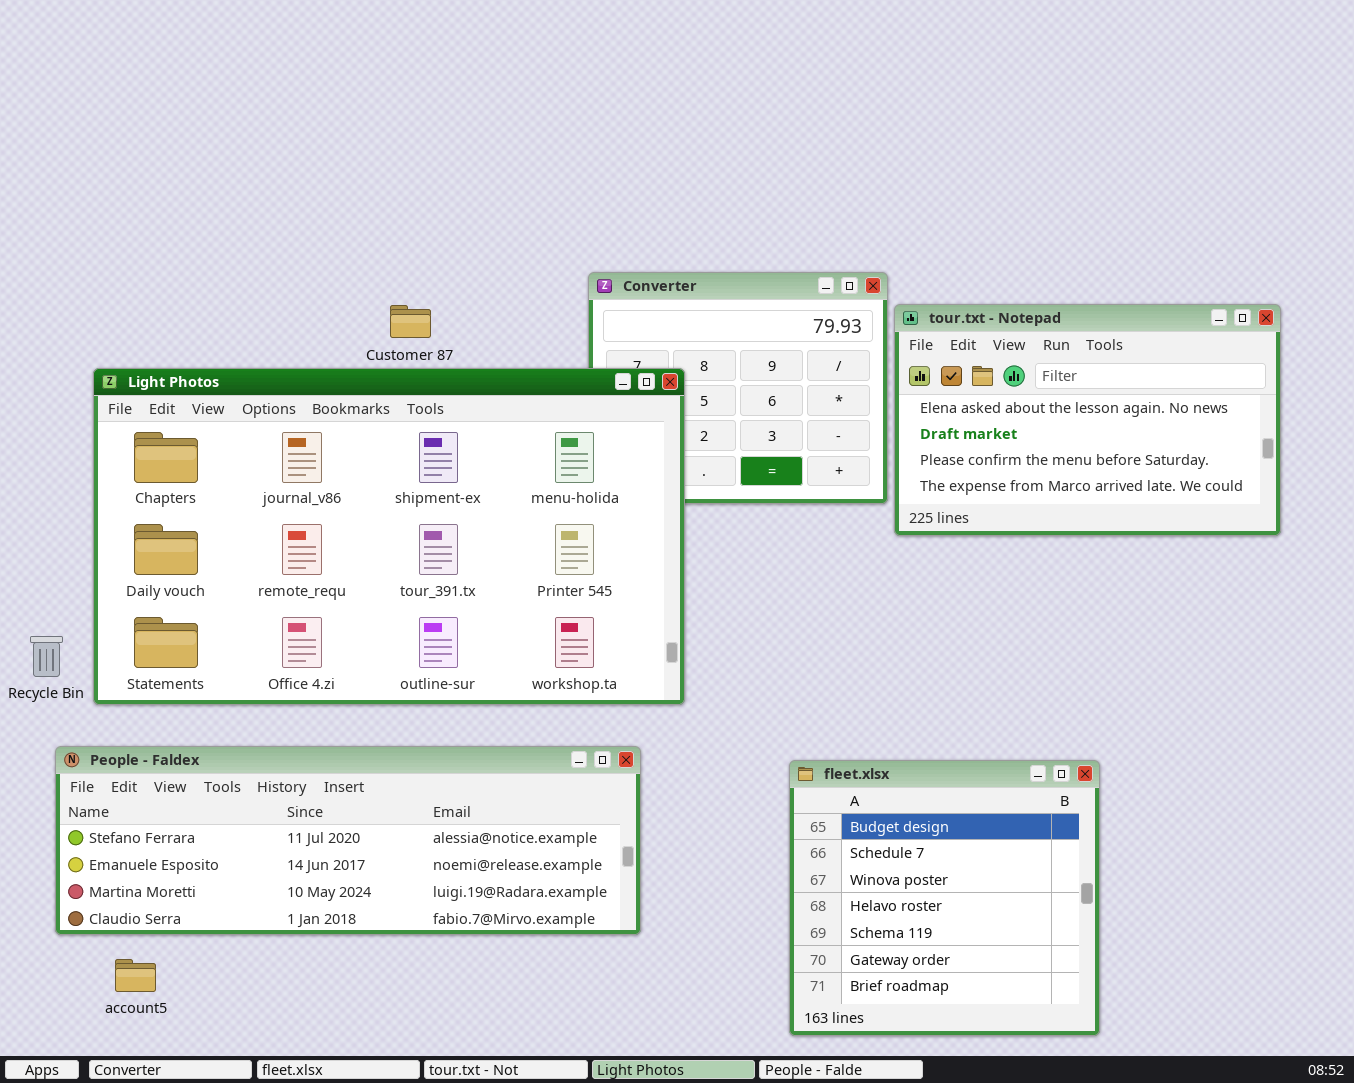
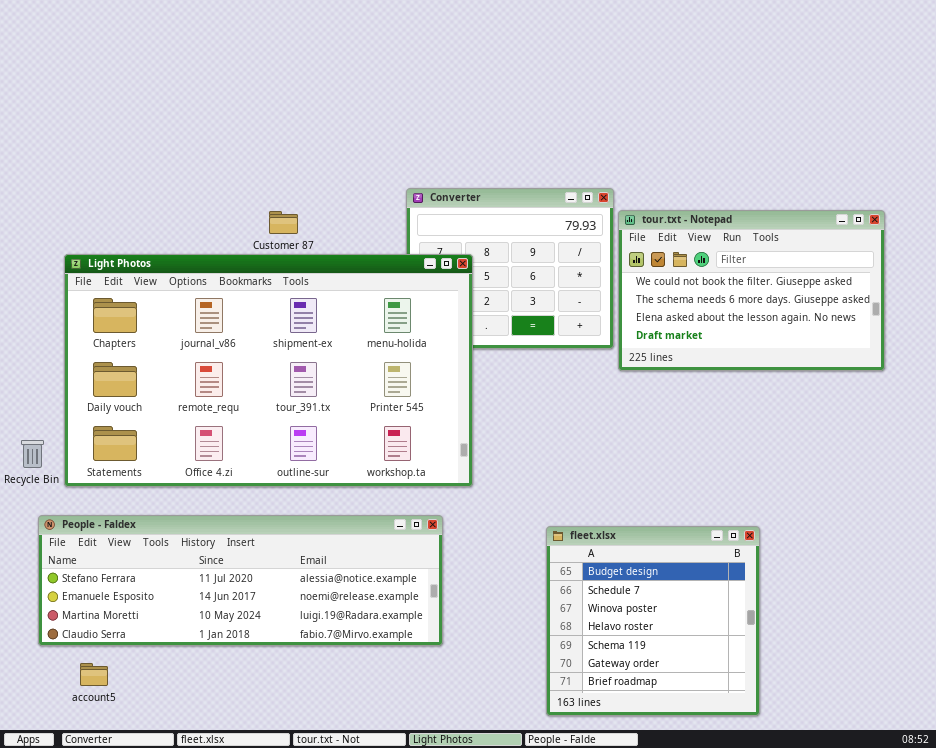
tour.txt - Notepad: [894,304,1281,536] -> [618,210,885,371], scrolled up 2 rows

